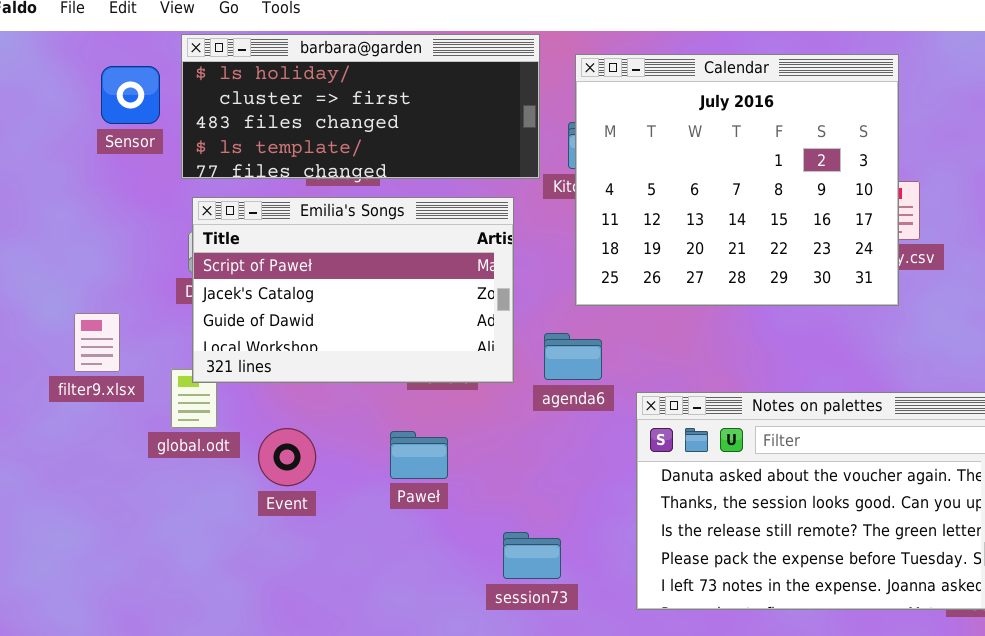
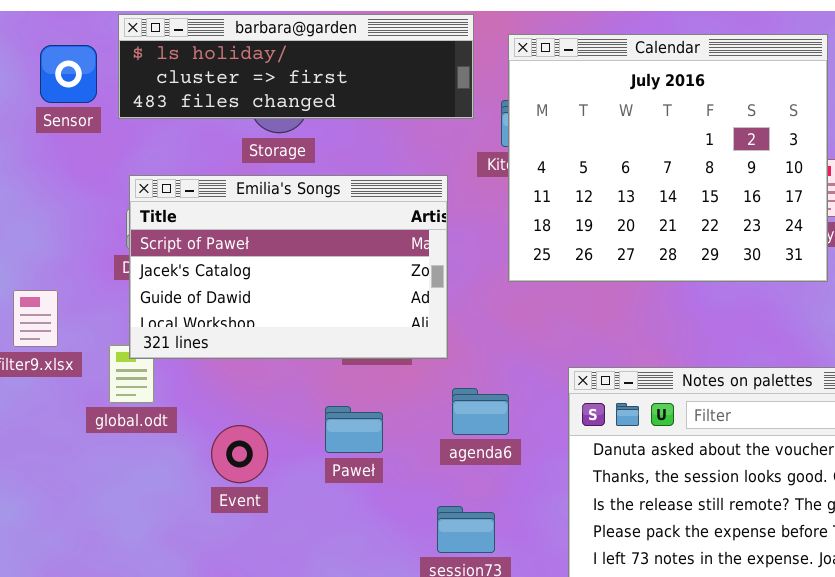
barbara@garden: [181,34,540,179] -> [118,14,474,119], resized
agenda6: [544,333,602,380] -> [452,388,509,435], moved
Event: [258,428,316,486] -> [211,425,268,483], moved

